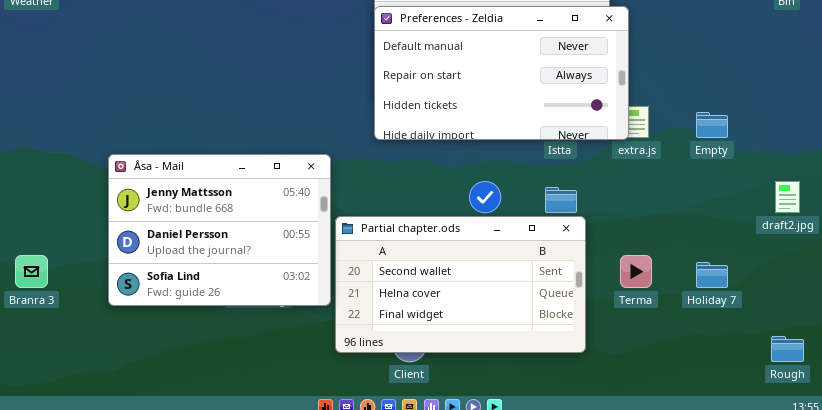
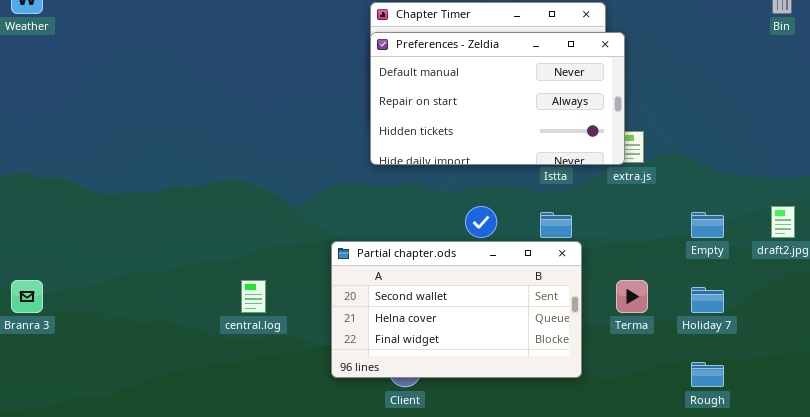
Empty: [696,112,728,138] -> [691,212,724,238], moved
Åsa - Mail: [108,154,331,306] -> none, closed
Rough: [771,336,804,362] -> [691,362,724,387], moved

